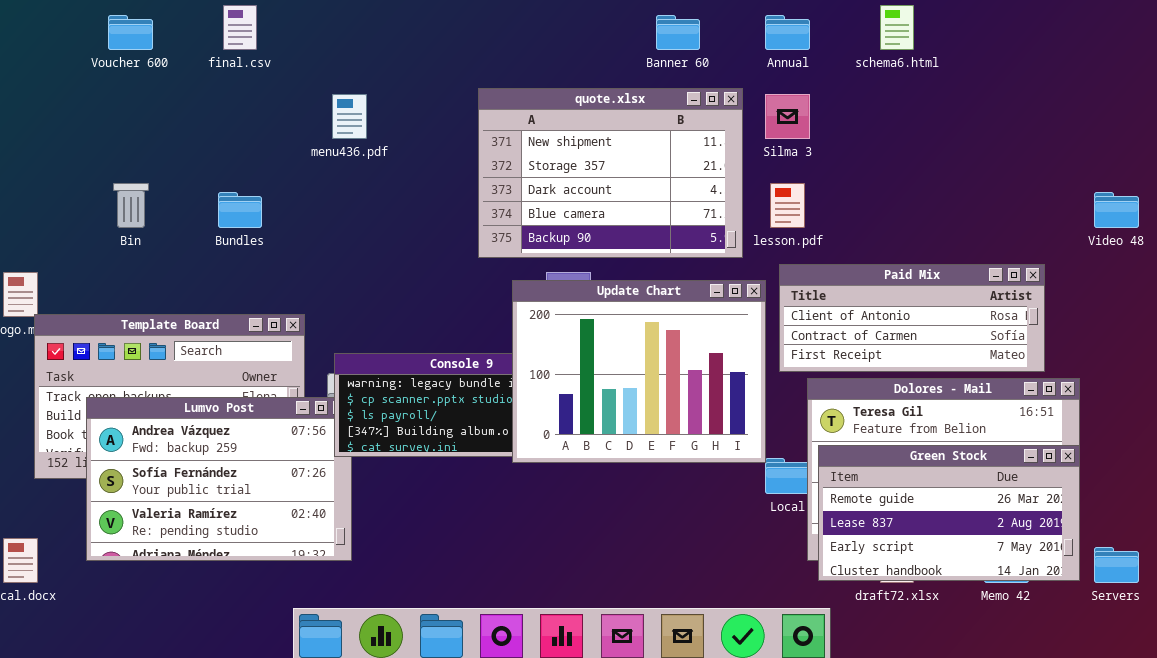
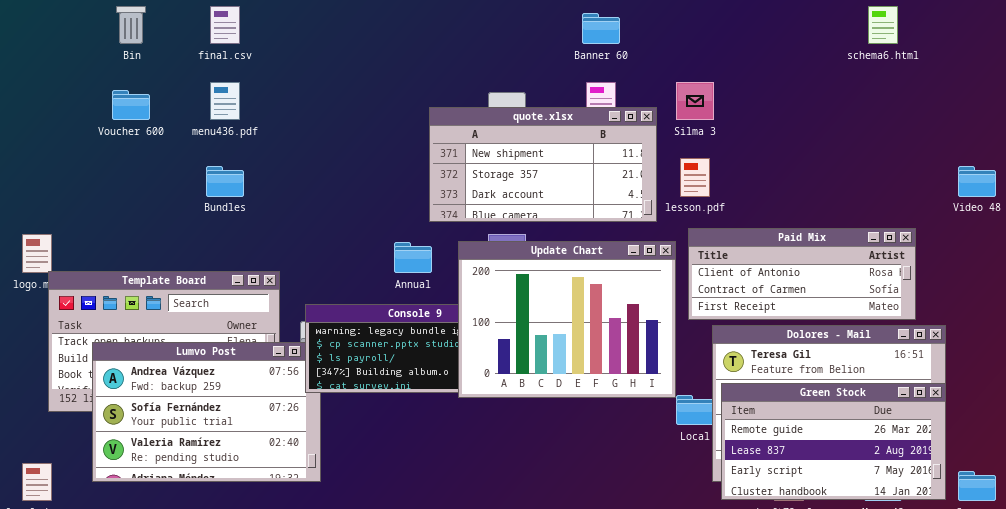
schema6.html: [880,5,914,50] -> [868,6,898,44], moved
Voucher 600: [108,15,153,50] -> [112,90,150,120], moved
Annual: [765,15,810,50] -> [394,242,432,273], moved
quote.xlsx: [478,88,743,258] -> [429,107,657,222], resized
menu436.pdf: [332,94,367,139] -> [210,82,240,120], moved
Bin: [113,183,149,228] -> [116,6,146,44], moved

